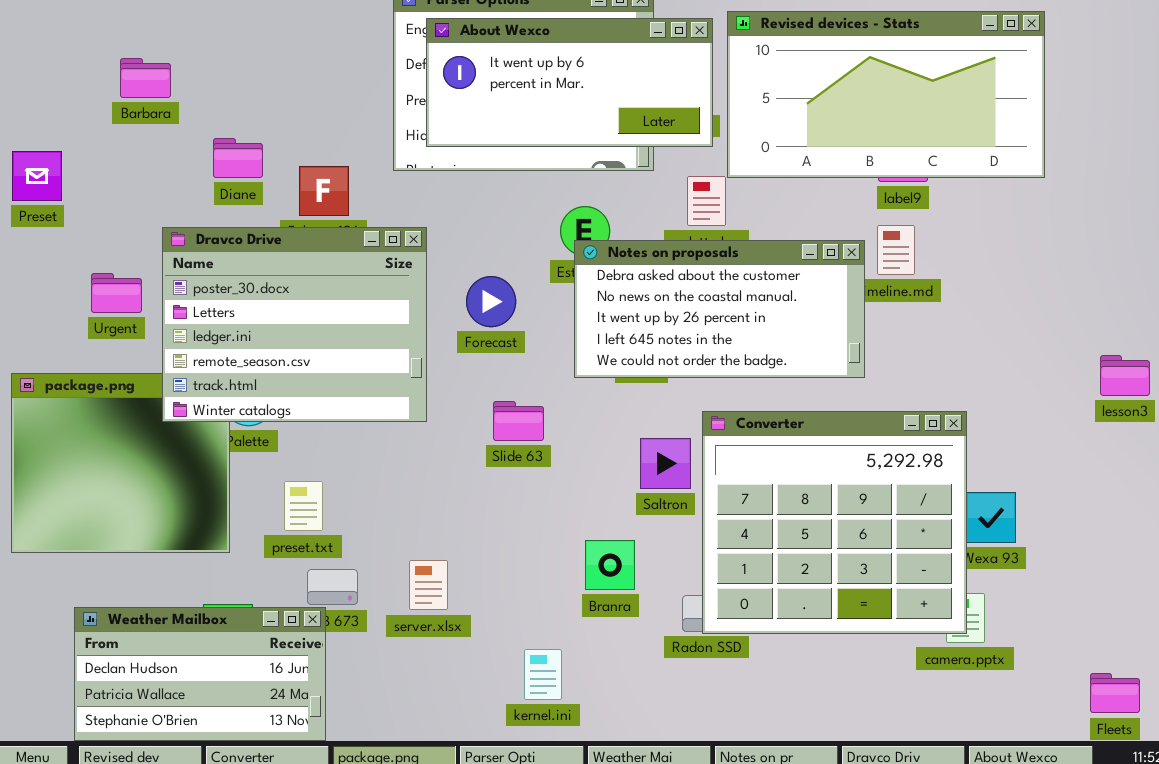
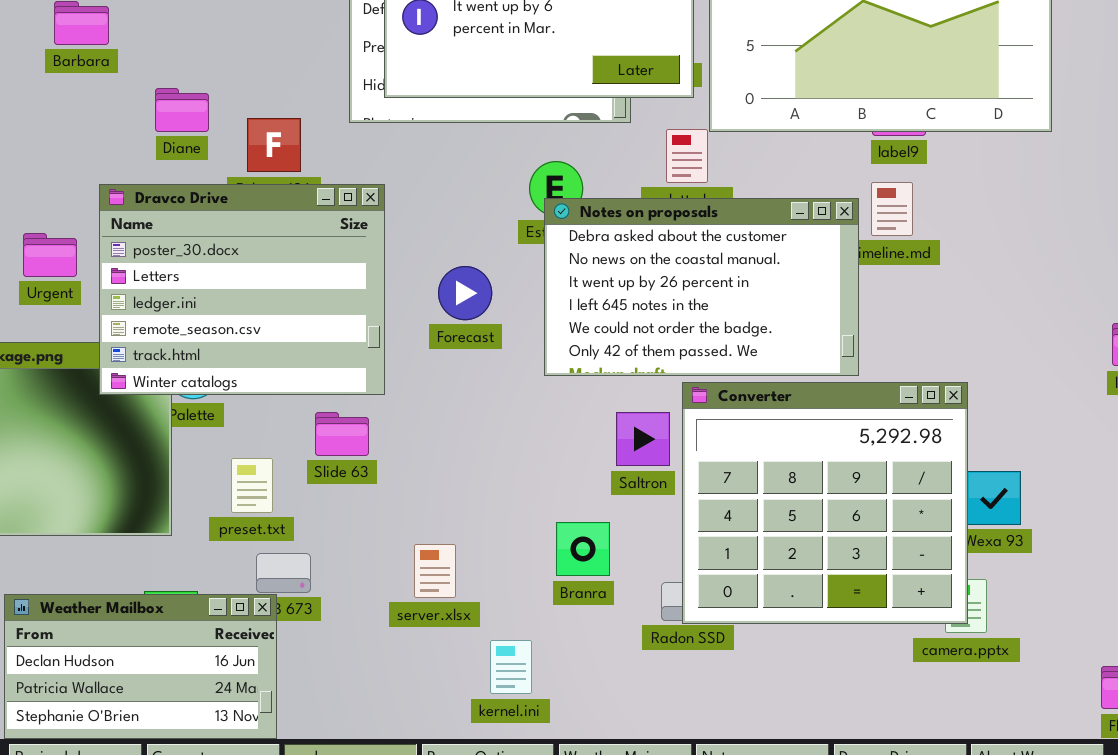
Notes on proposals: [574,240,865,378] -> [544,198,859,376], resized
Forecast: [466,276,516,327] -> [438,266,492,320], moved
Slide 63: [493,401,544,441] -> [315,412,369,456], moved
server.xlsx: [409,560,448,610] -> [414,544,456,598], moved

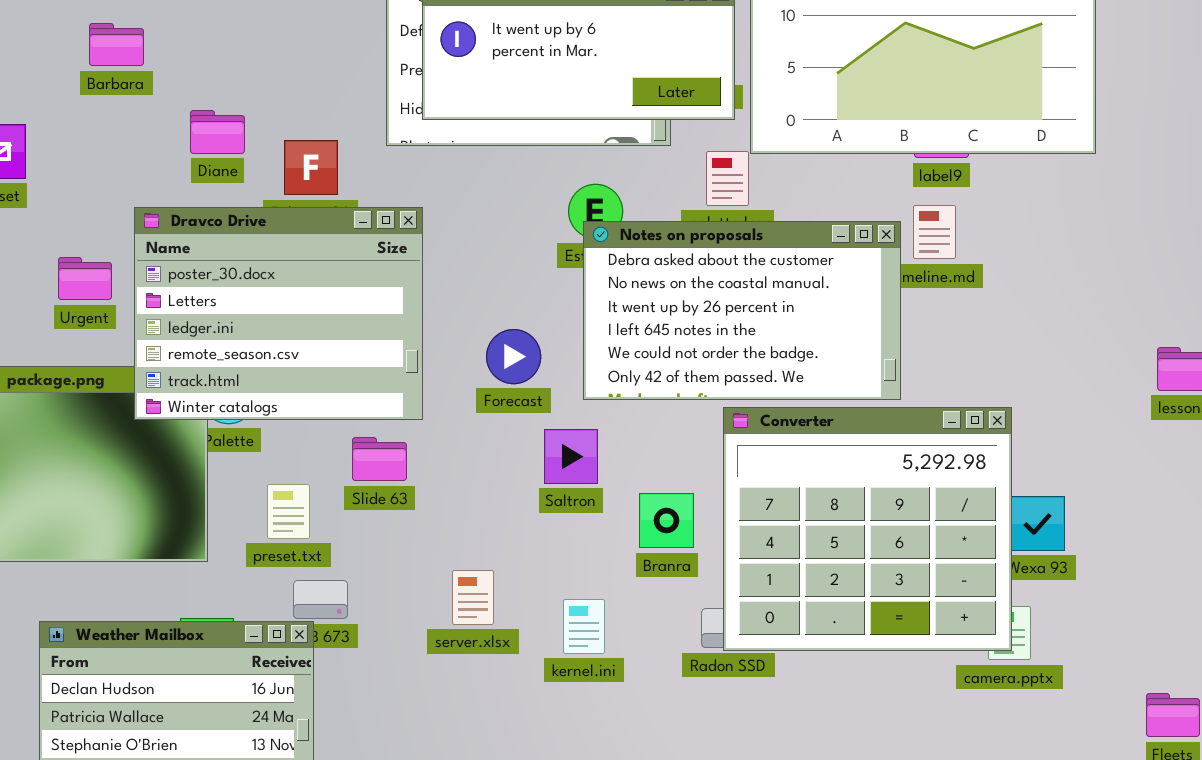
Forecast: [438,266,492,320] -> [486,329,541,384], moved
Saltron: [616,412,670,466] -> [544,429,598,484], moved
Branra: [556,522,610,576] -> [639,493,694,548], moved
kernel.ini: [490,640,532,694] -> [563,599,605,654], moved

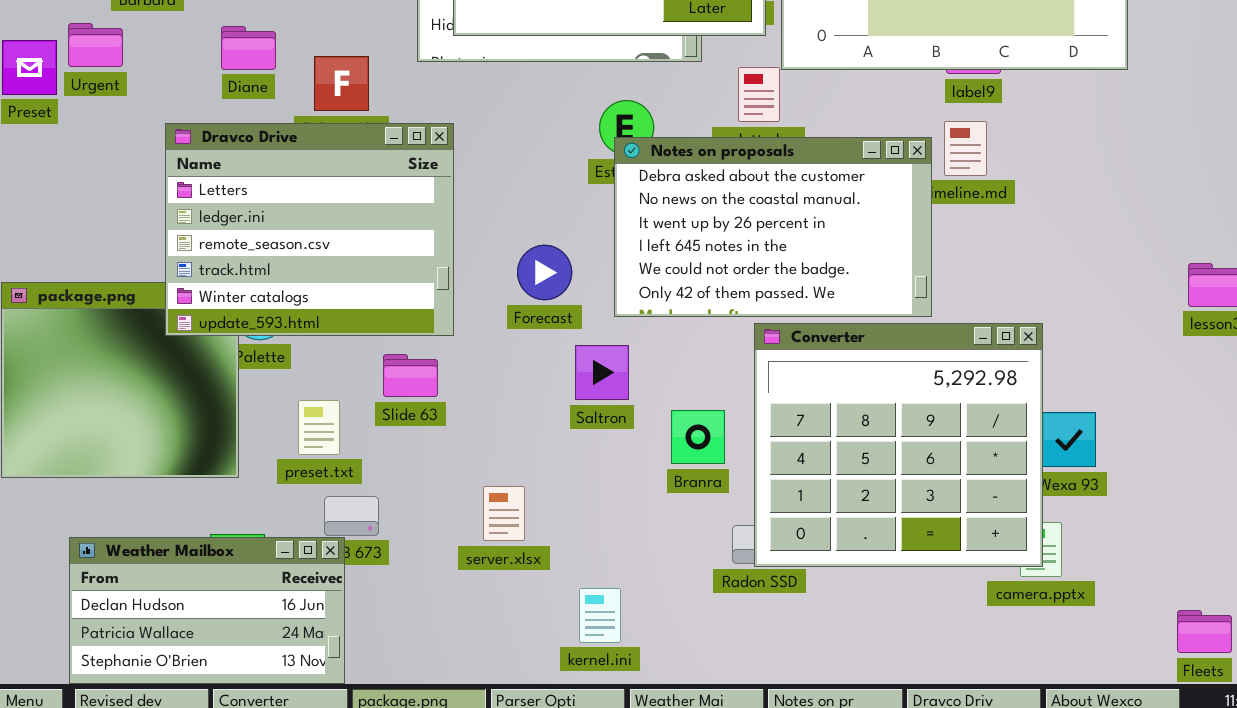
Dravco Drive: [134,207,423,420] -> [165,123,454,336], scrolled down 1 row
Urgent: [58,257,112,300] -> [68,23,123,67], moved
kernel.ini: [563,599,605,654] -> [579,588,621,643], moved

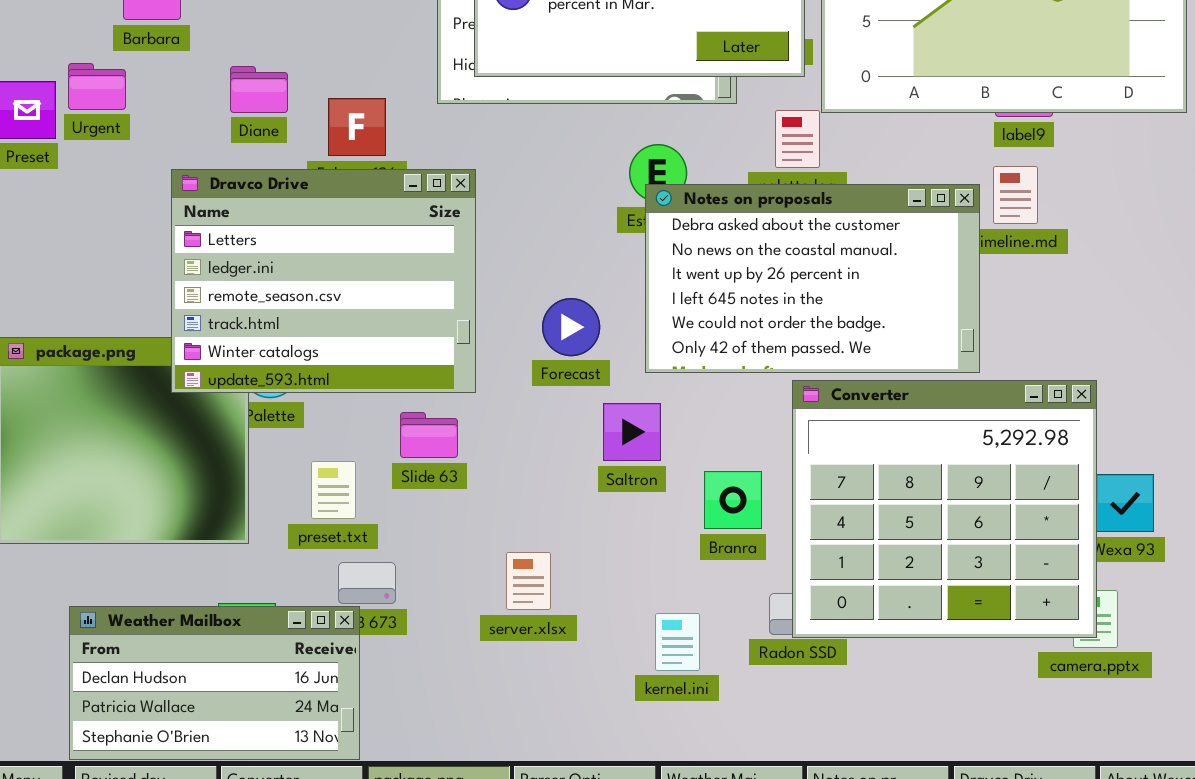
kernel.ini: [579,588,621,643] -> [655,613,700,671], moved

